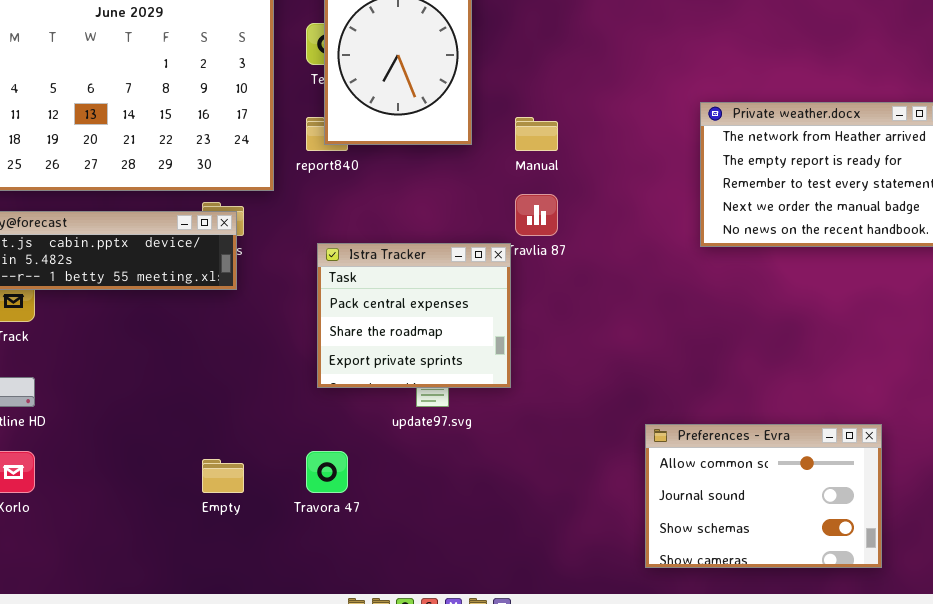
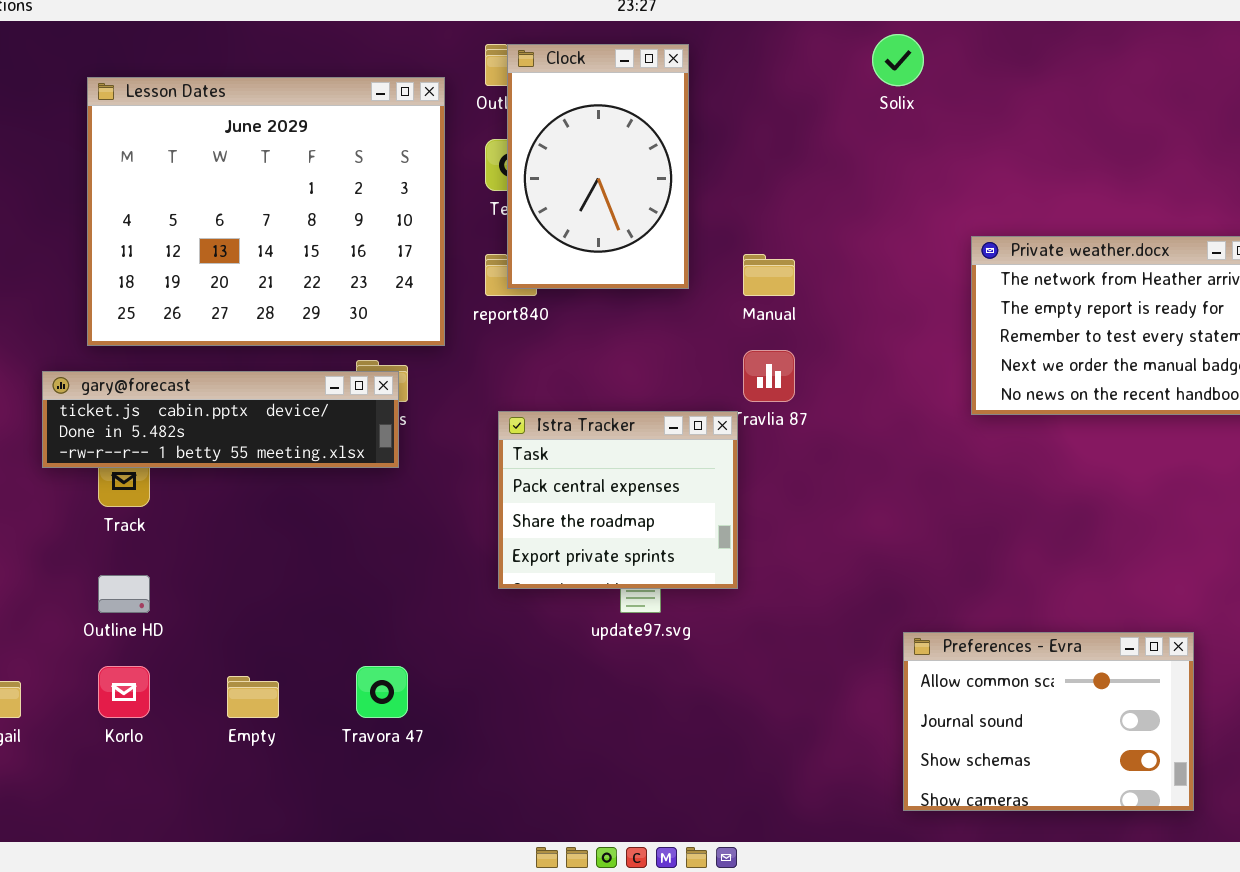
Travora 47: [306,451,348,493] -> [356,666,408,718], moved
Empty: [202,459,244,493] -> [227,676,279,718], moved

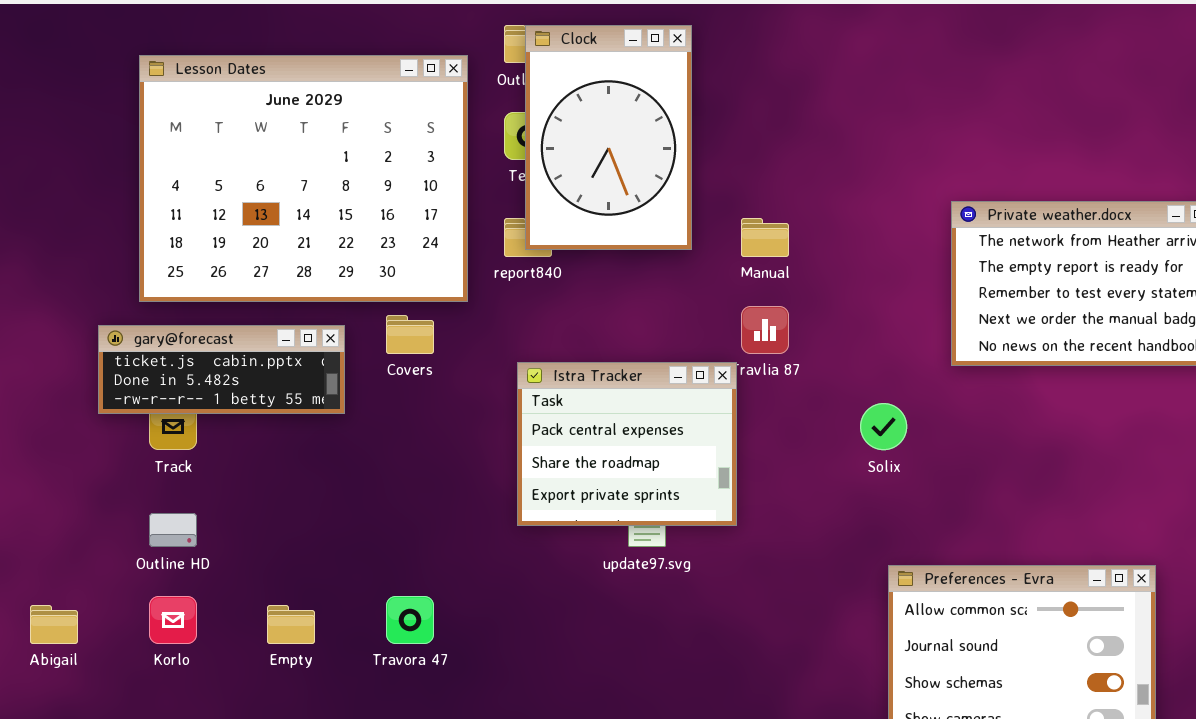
Solix: [872,34,924,86] -> [860,403,907,450], moved
gary@forecast: [42,371,399,468] -> [98,325,345,414], resized

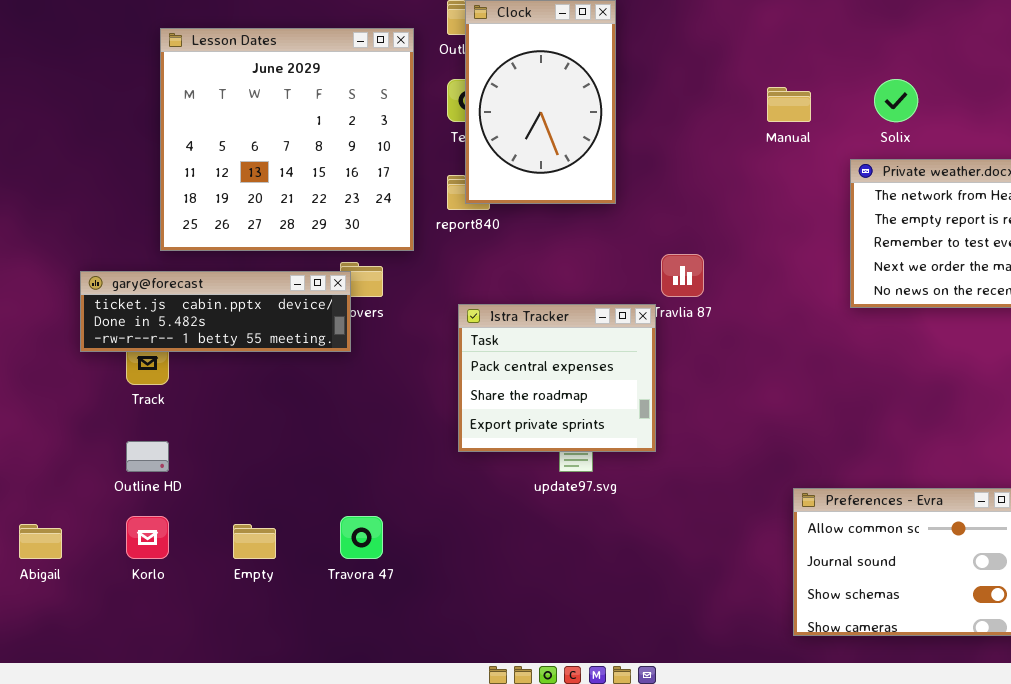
Lesson Dates: [139,55,468,302] -> [160,28,414,251], resized
Manual: [741,218,789,257] -> [767,87,811,122], moved
gary@forecast: [98,325,345,414] -> [80,271,351,352], resized
Solix: [860,403,907,450] -> [874,79,918,122], moved

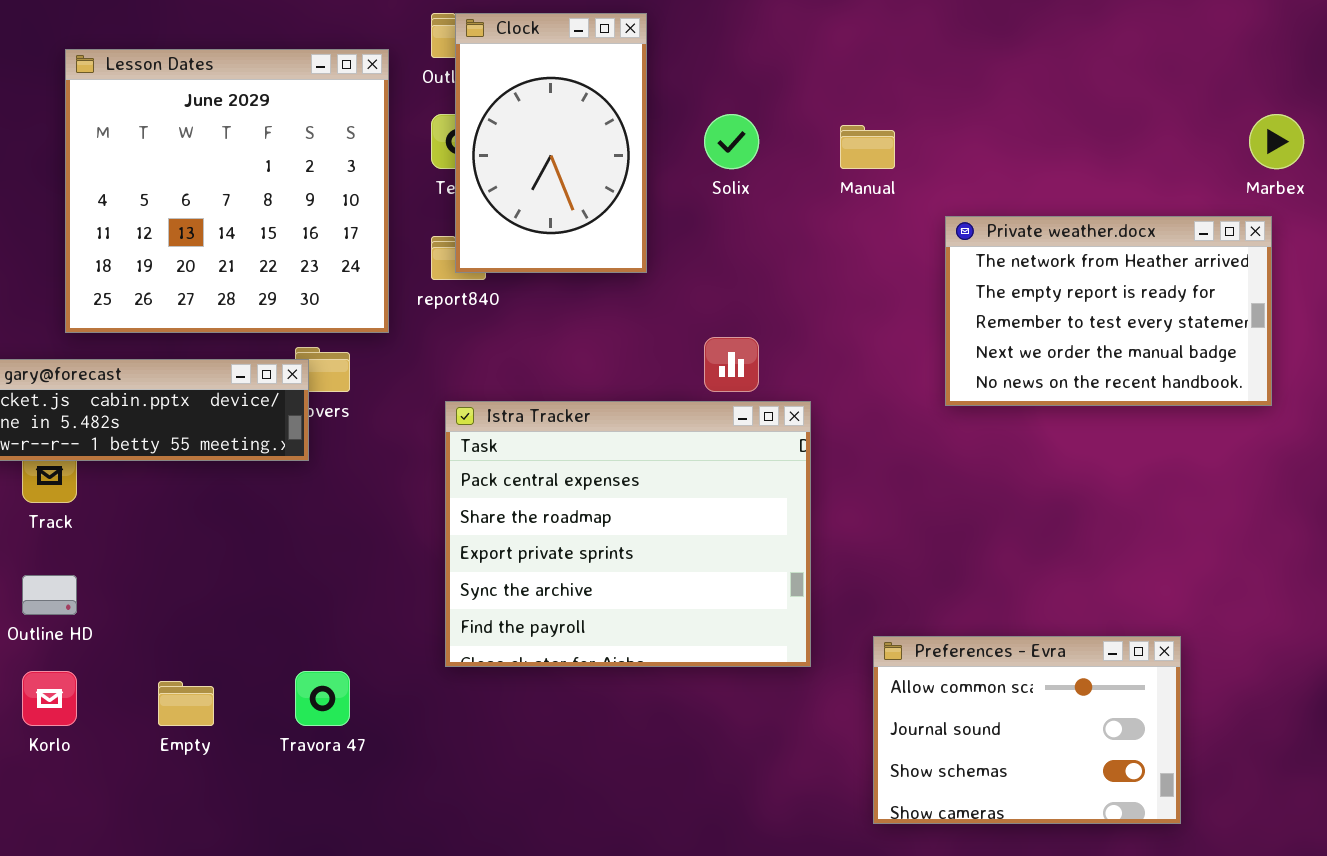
Solix: [874,79,918,122] -> [704,114,759,169], moved
Istra Tracker: [458,304,656,452] -> [445,401,811,667], resized

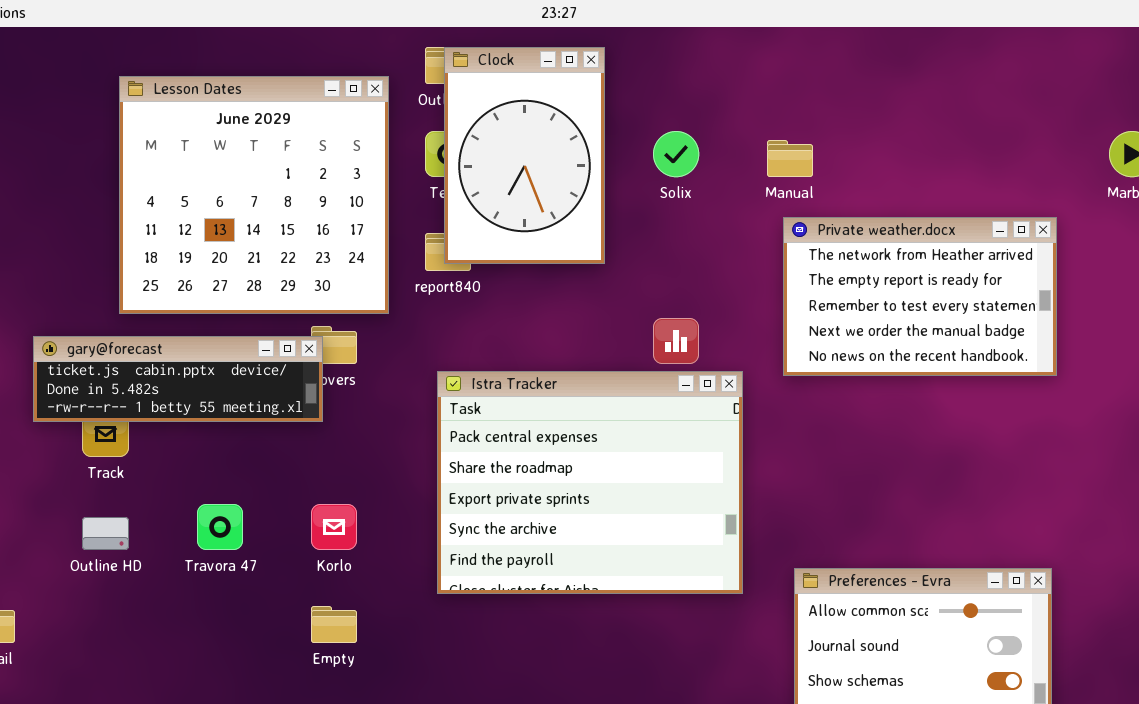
Private weather.docx: [945,216,1272,406] -> [783,217,1057,376], moved
Korlo: [22,671,77,726] -> [311,504,357,550], moved
Travora 47: [295,671,350,726] -> [197,504,243,550], moved
Empty: [158,681,214,726] -> [311,606,357,643], moved

